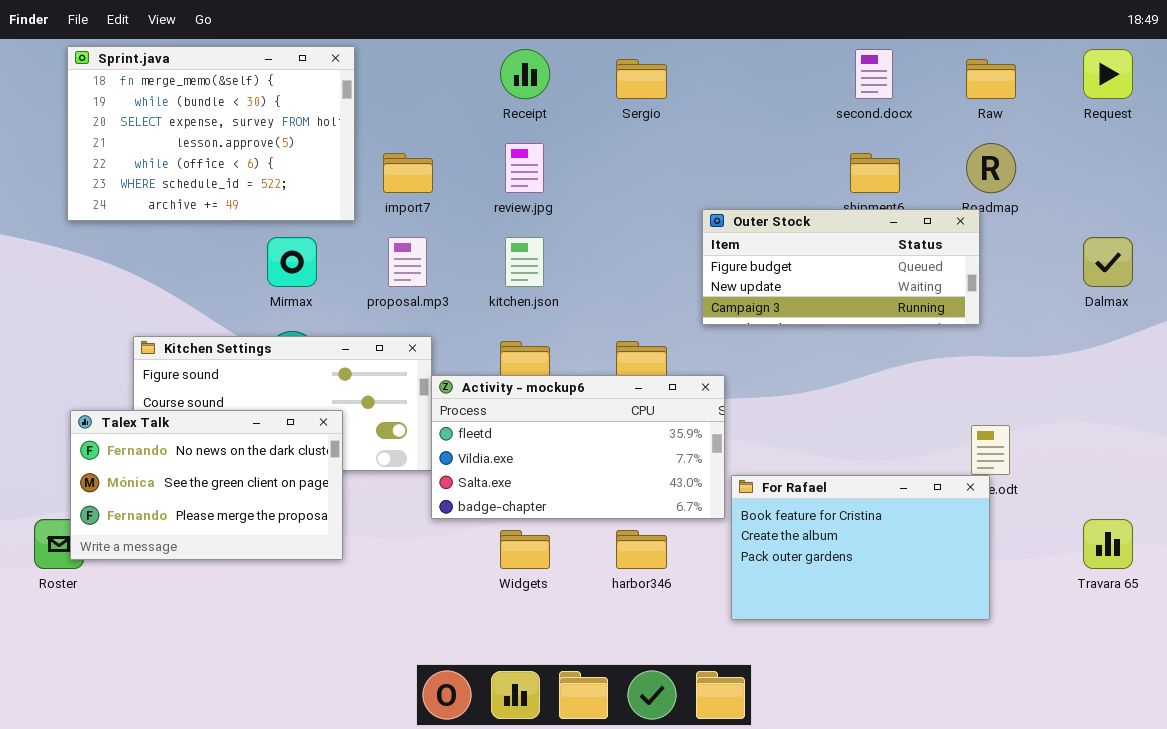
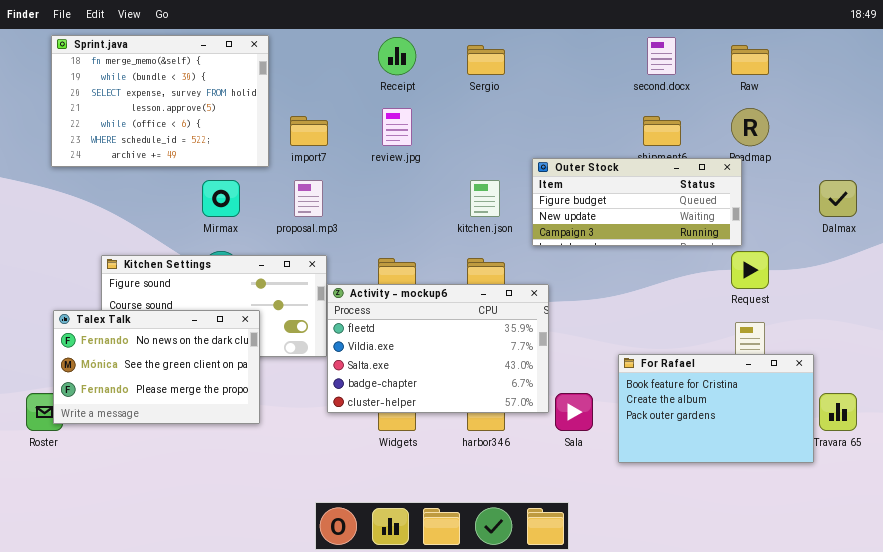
Request: [1083,49,1133,99] -> [731,251,769,289], moved
kitchen.json: [505,237,544,287] -> [470,180,500,217], moved
Activity - mockup6: [431,375,725,519] -> [327,284,549,413], resized
For Rafael: [731,475,990,620] -> [618,354,814,463], moved

